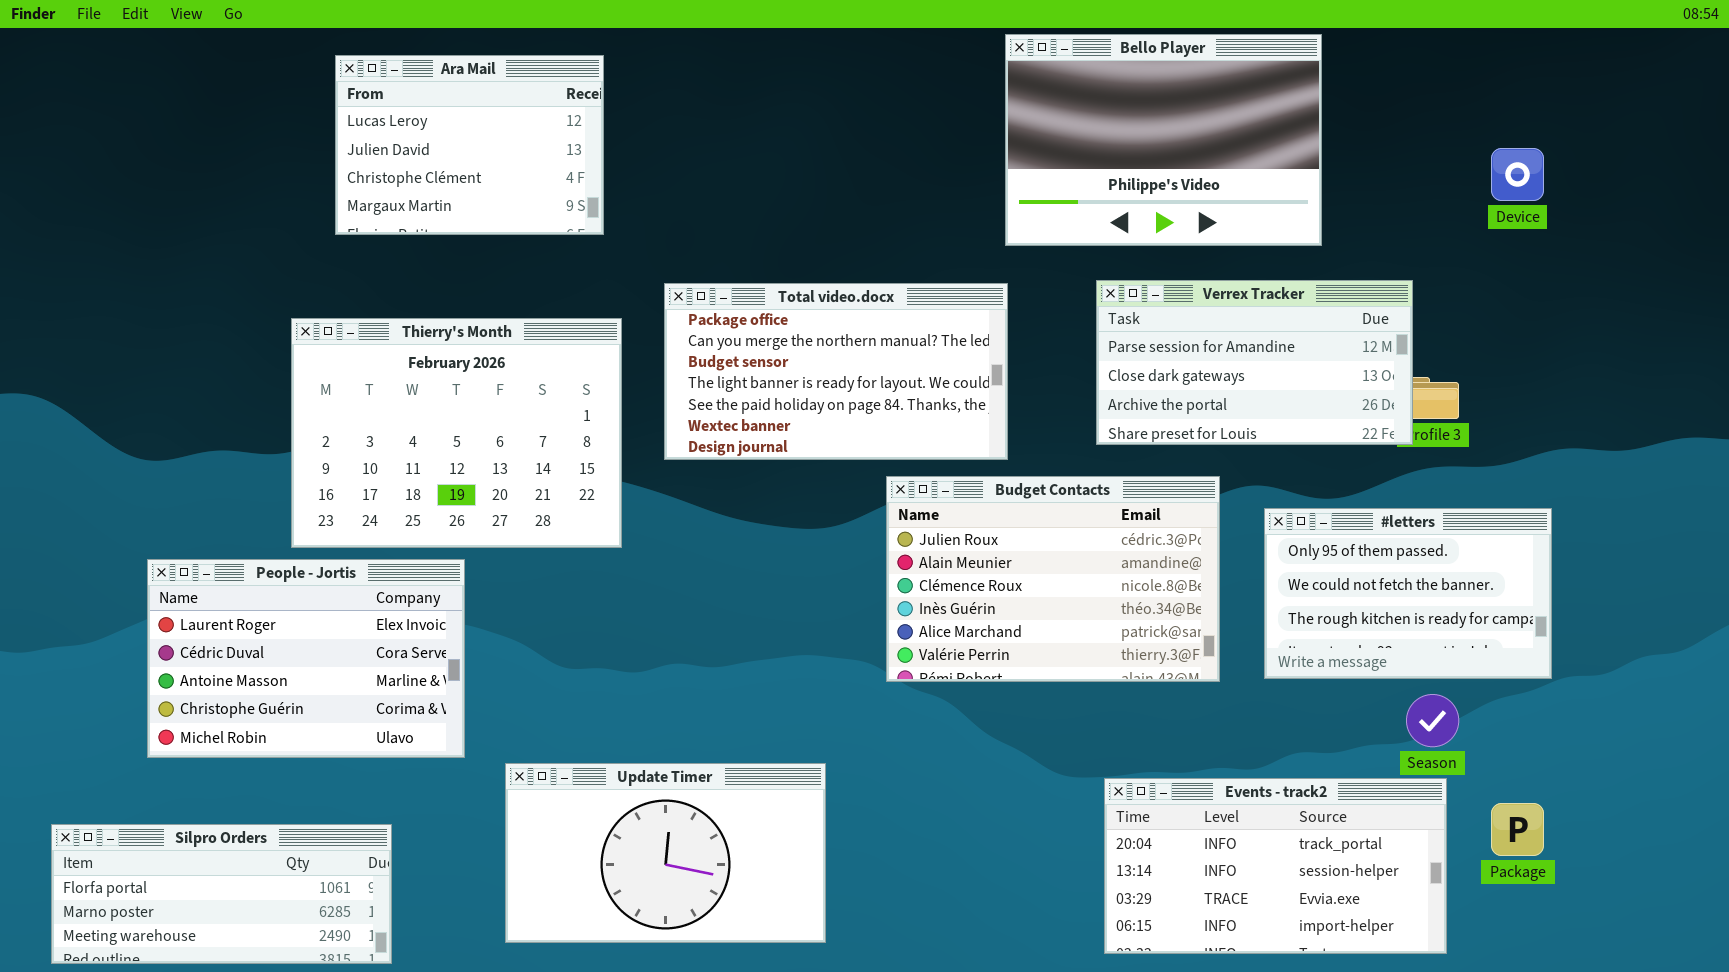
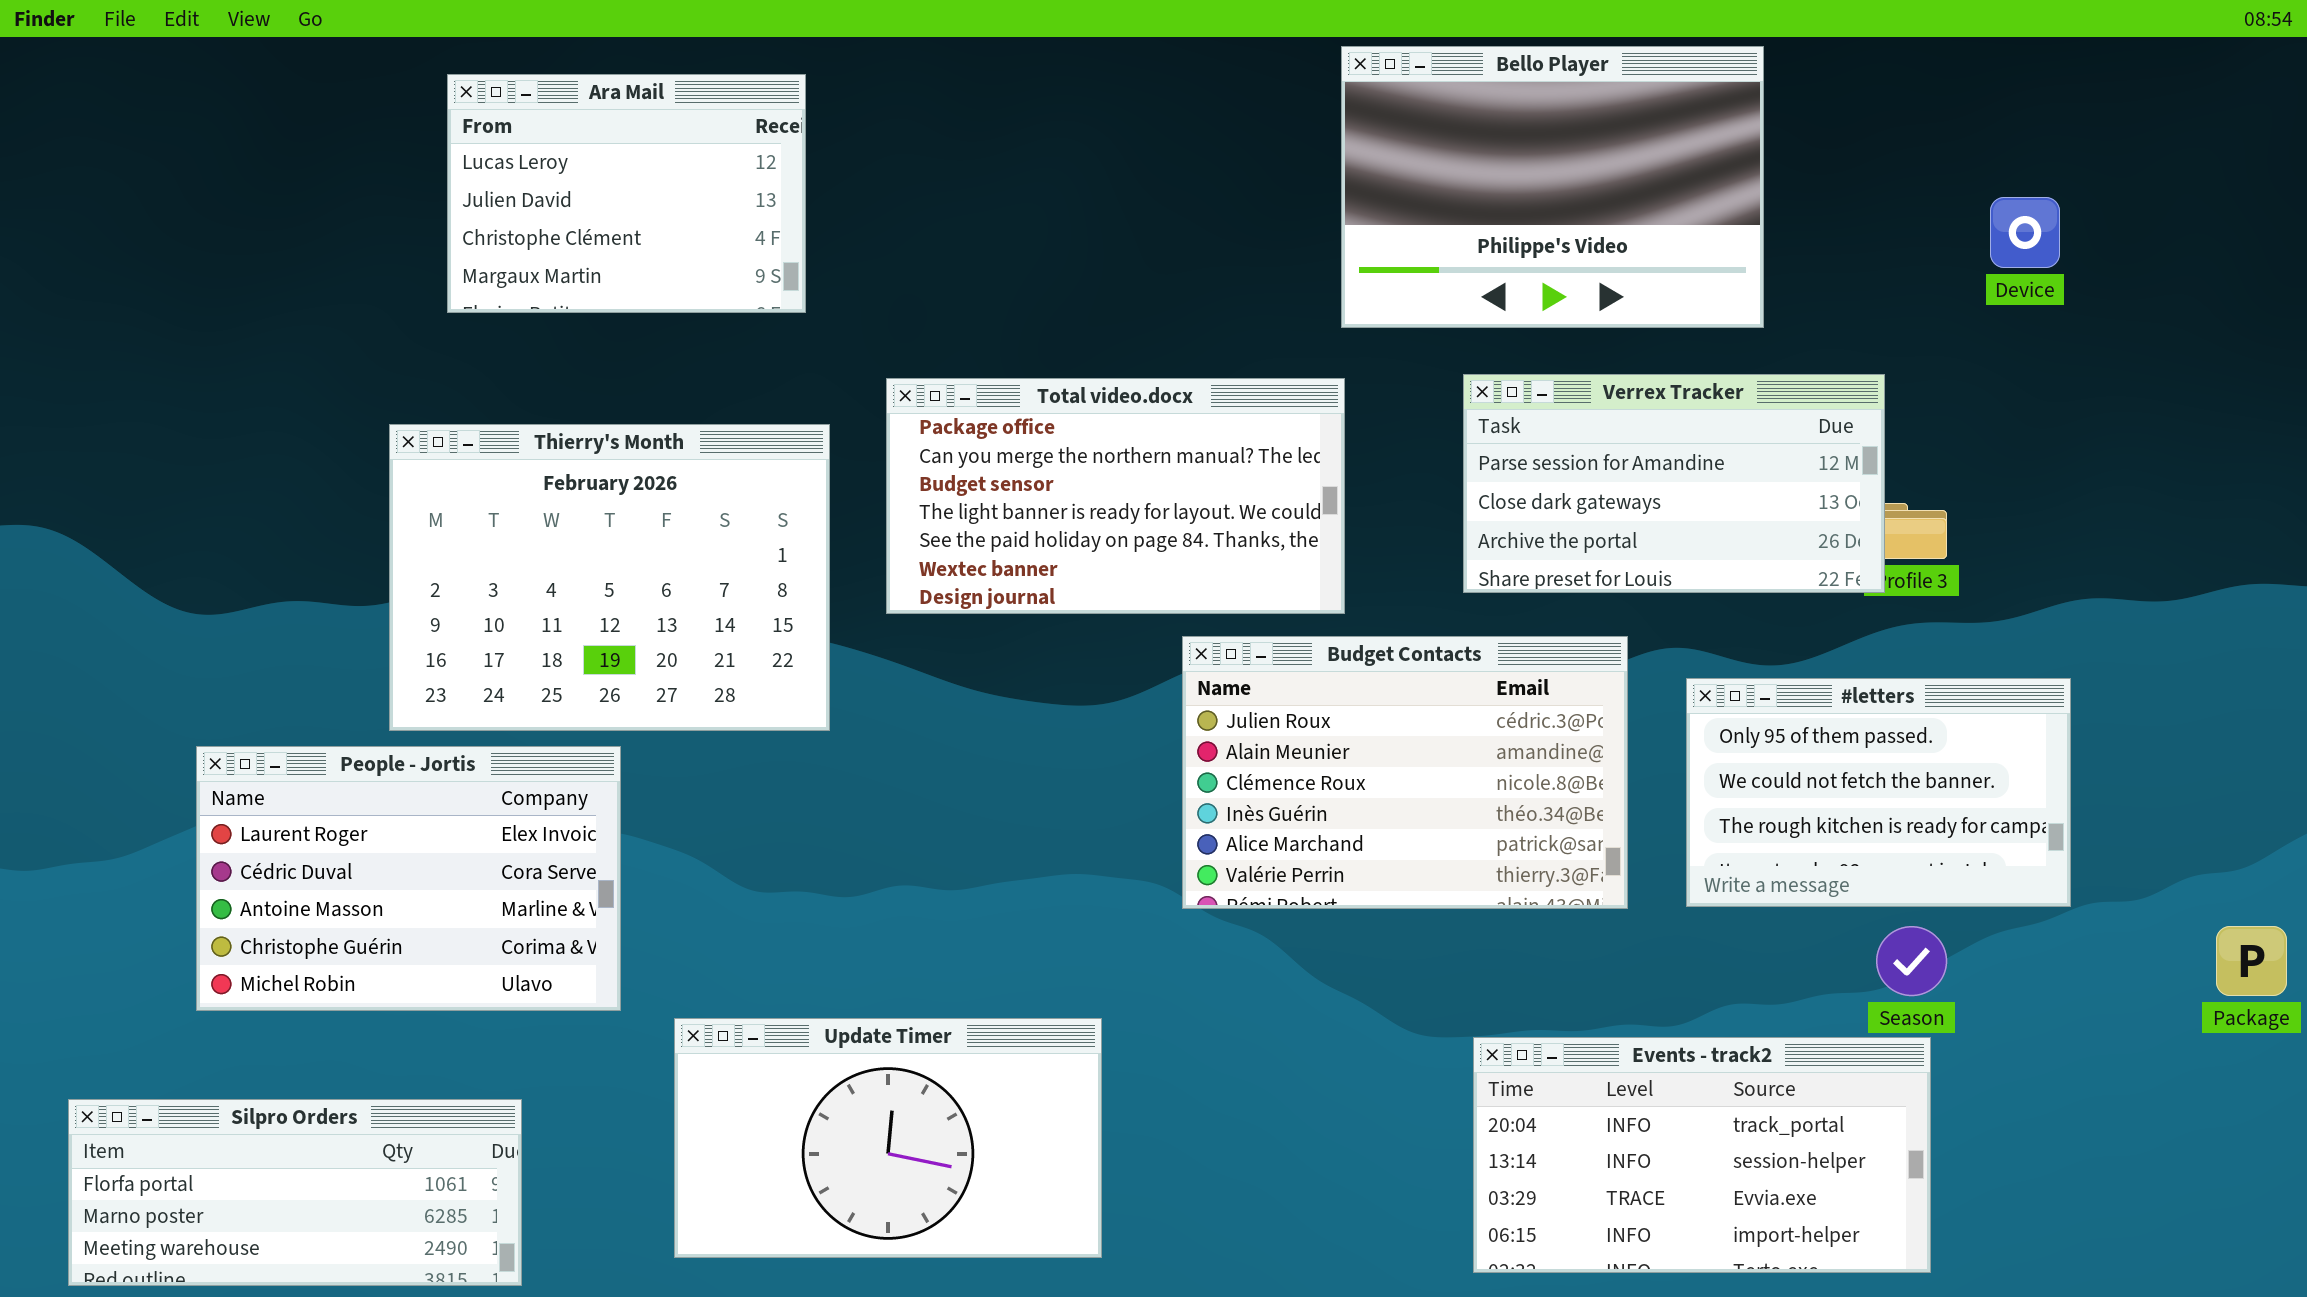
Package: [1491,803,1544,856] -> [2216,926,2287,996], moved

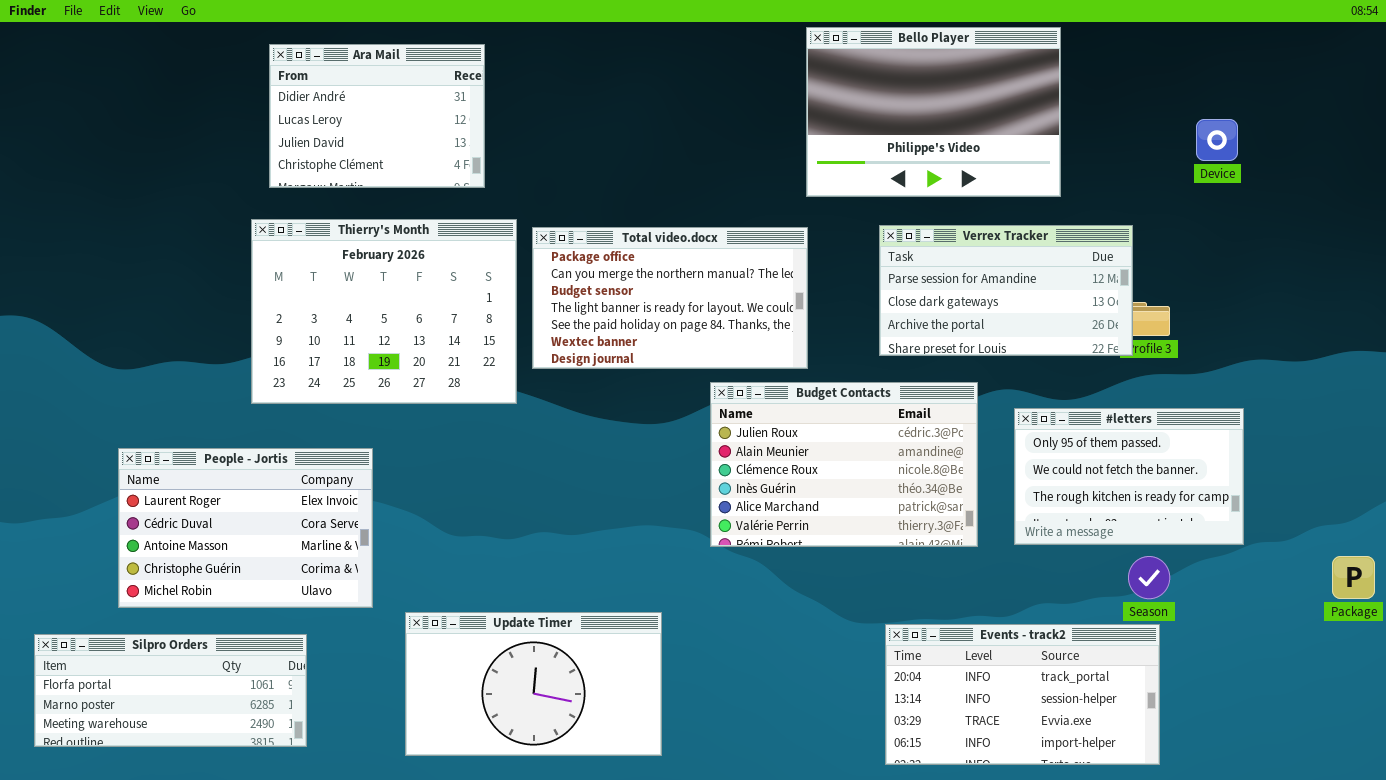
Ara Mail: [447,74,806,313] -> [269,44,485,188], scrolled up 1 row
Thierry's Month: [389,424,830,731] -> [251,219,517,404], moved
Silpro Orders: [68,1099,522,1286] -> [34,634,307,747], moved

